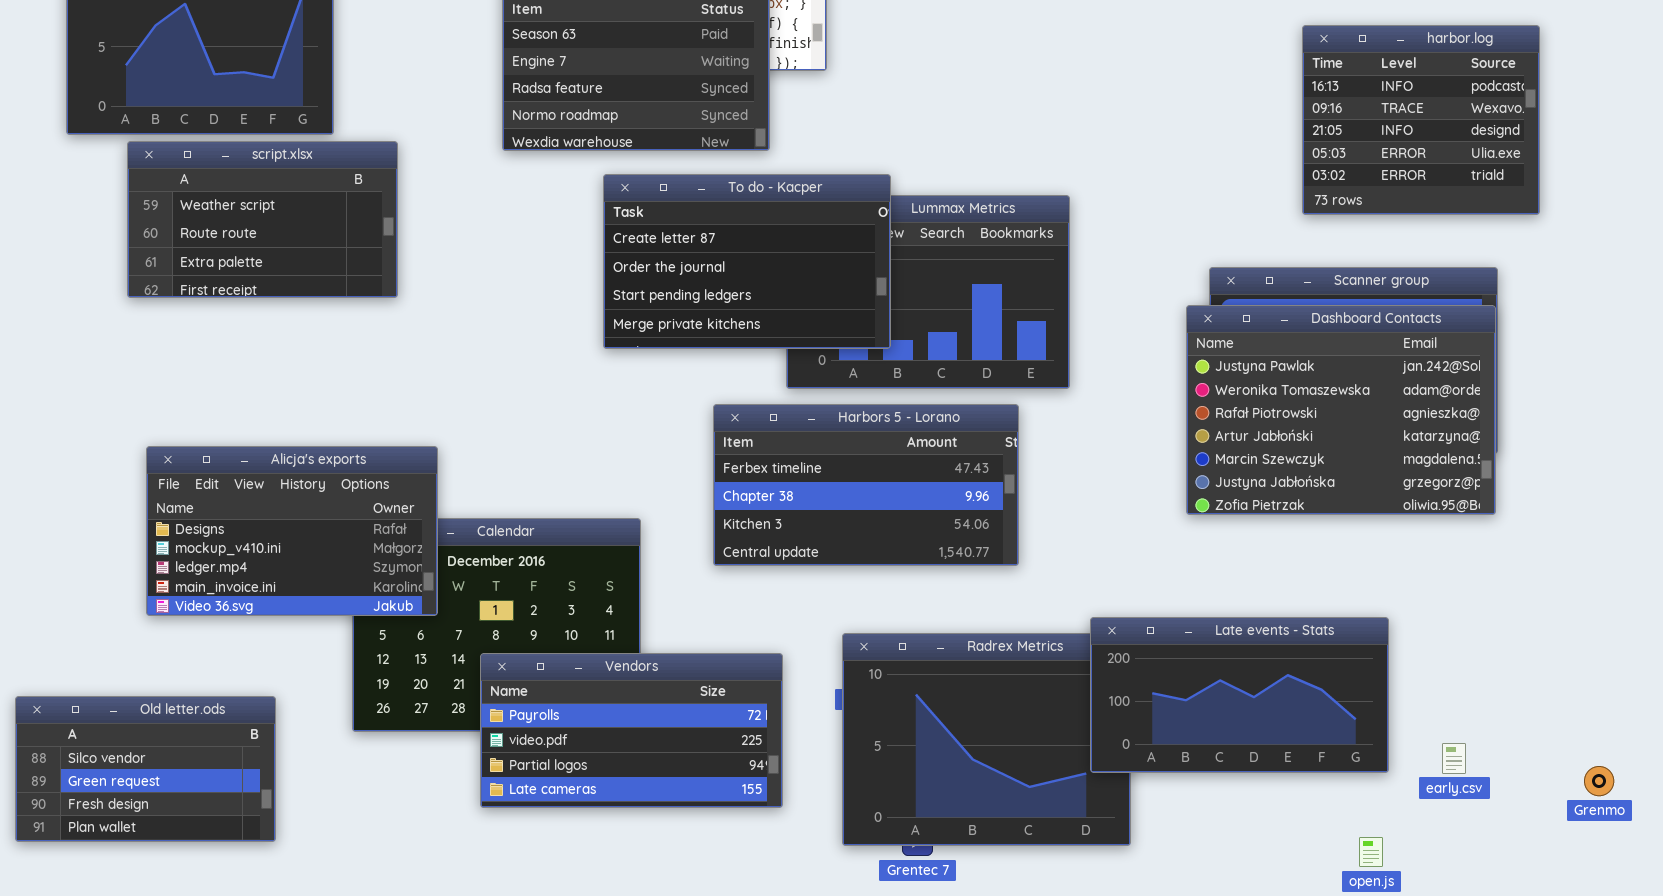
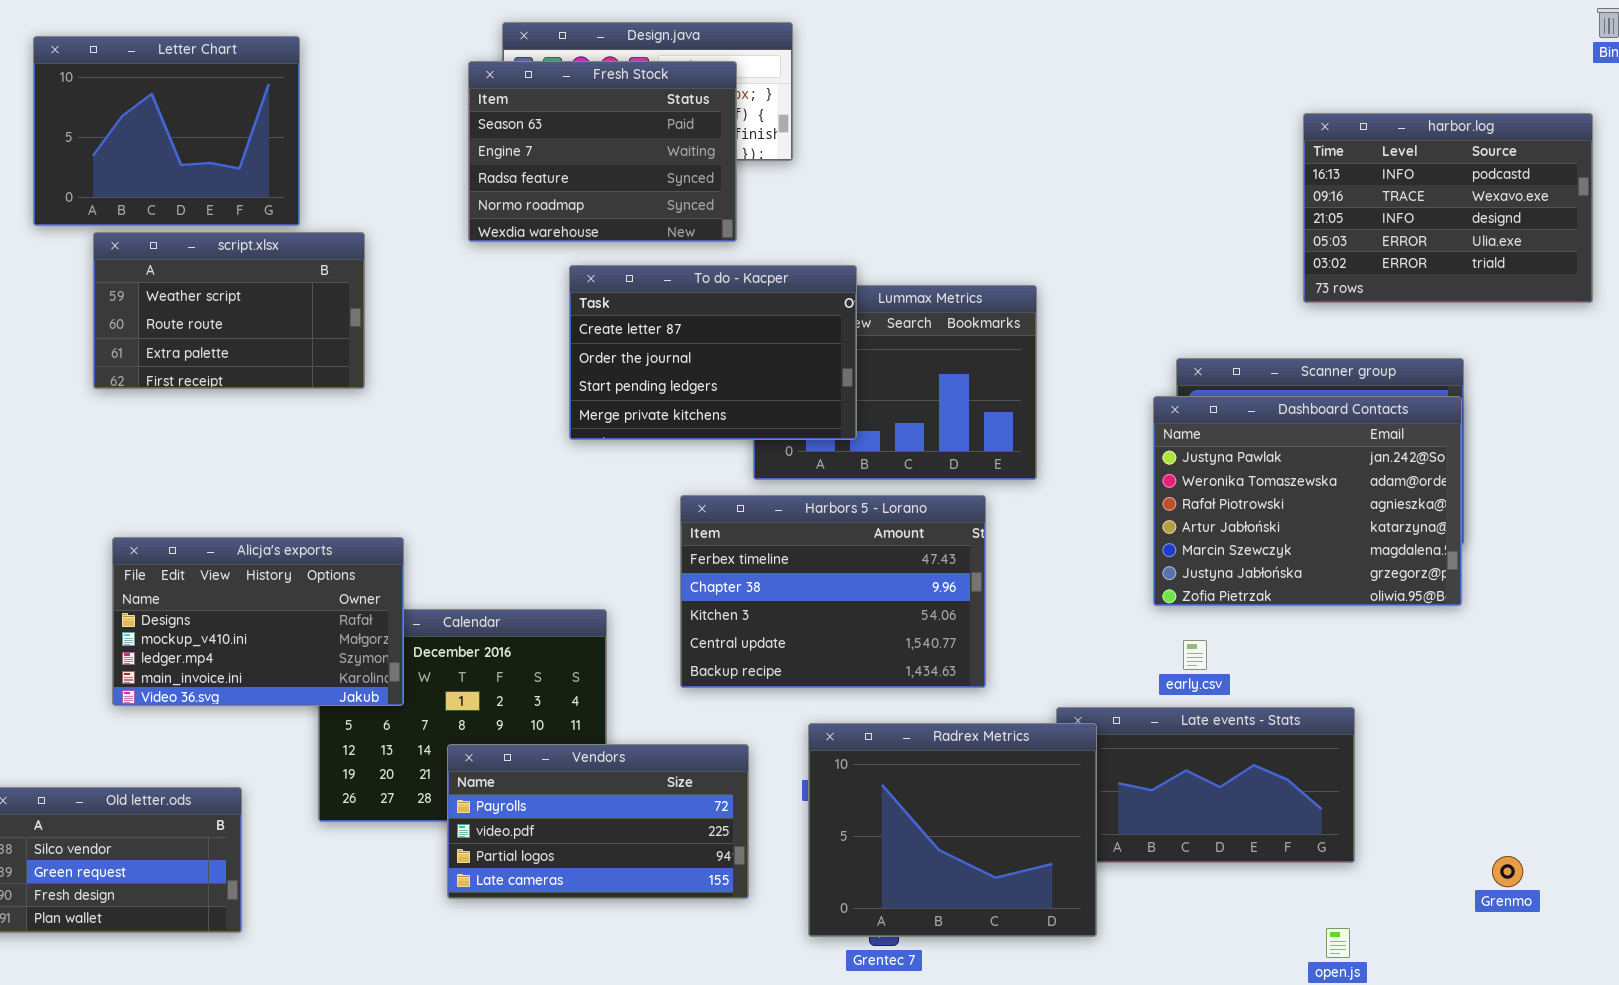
harbor.log: [1302,25,1540,215] -> [1303,113,1593,303], moved, resized
Harbors 5 - Lorano: [713,404,1019,566] -> [680,495,986,688], resized
Radrex Metrics: [842,633,1131,846] -> [808,723,1097,937], raised
early.csv: [1442,743,1466,774] -> [1183,640,1207,670], moved
Grenmo: [1584,766,1614,796] -> [1492,856,1523,887], moved

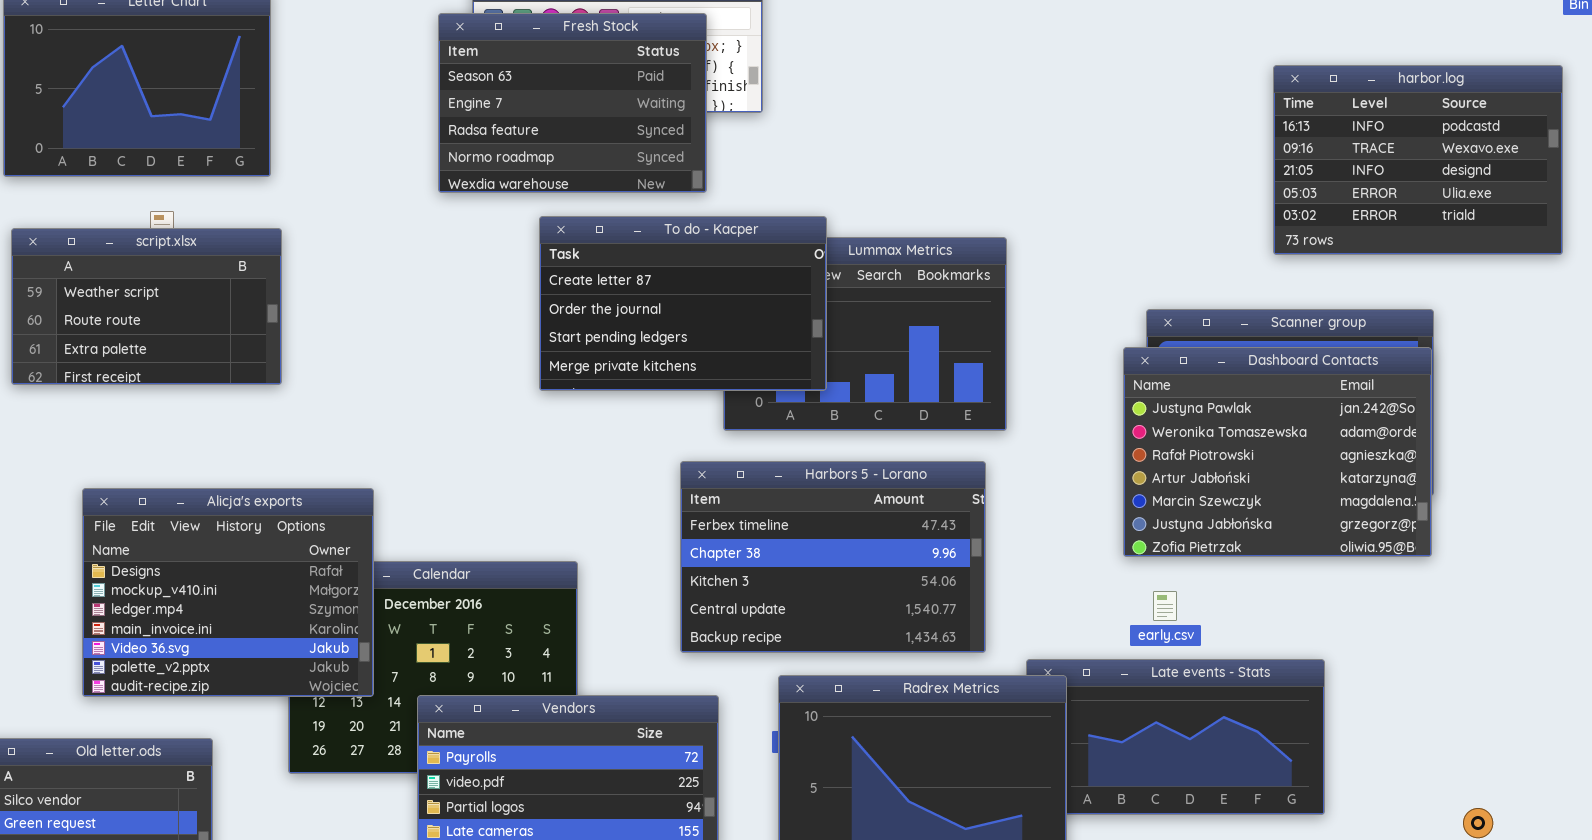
script.xlsx: [93,232,365,389] -> [11,228,282,385], moved
Harbors 5 - Lorano: [680,495,986,688] -> [680,461,986,653], moved
Alicja's exports: [112,537,404,706] -> [82,488,374,697], resized

